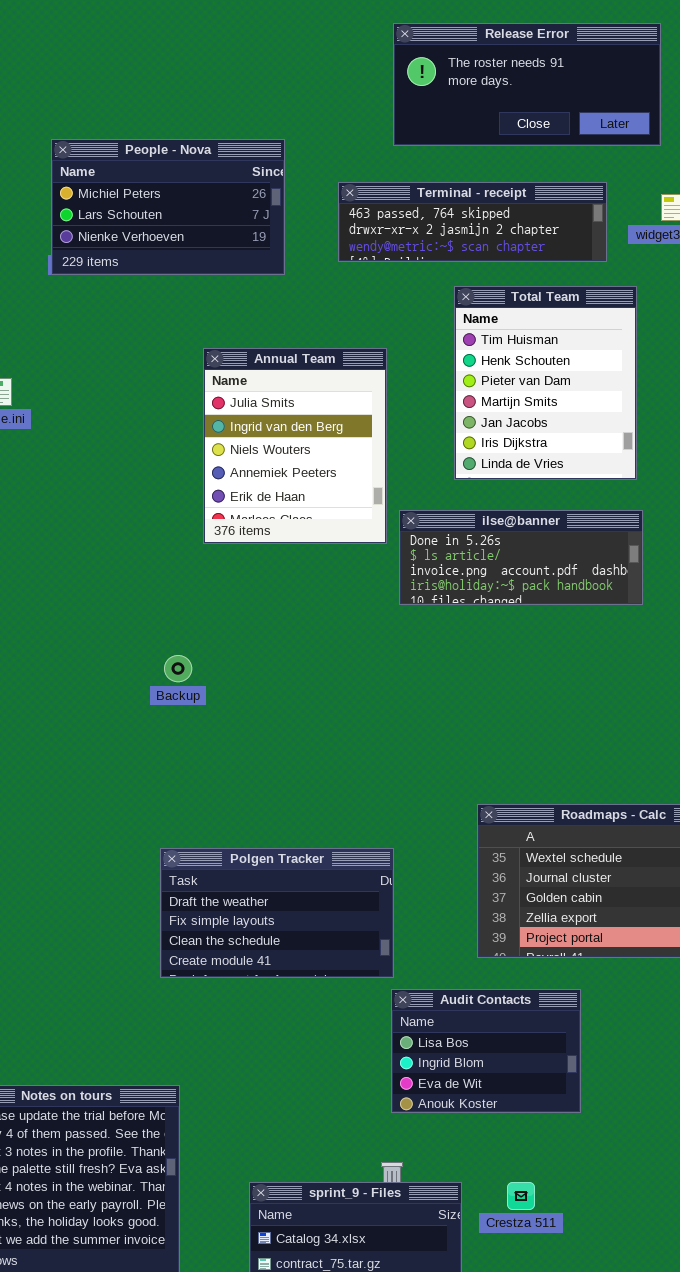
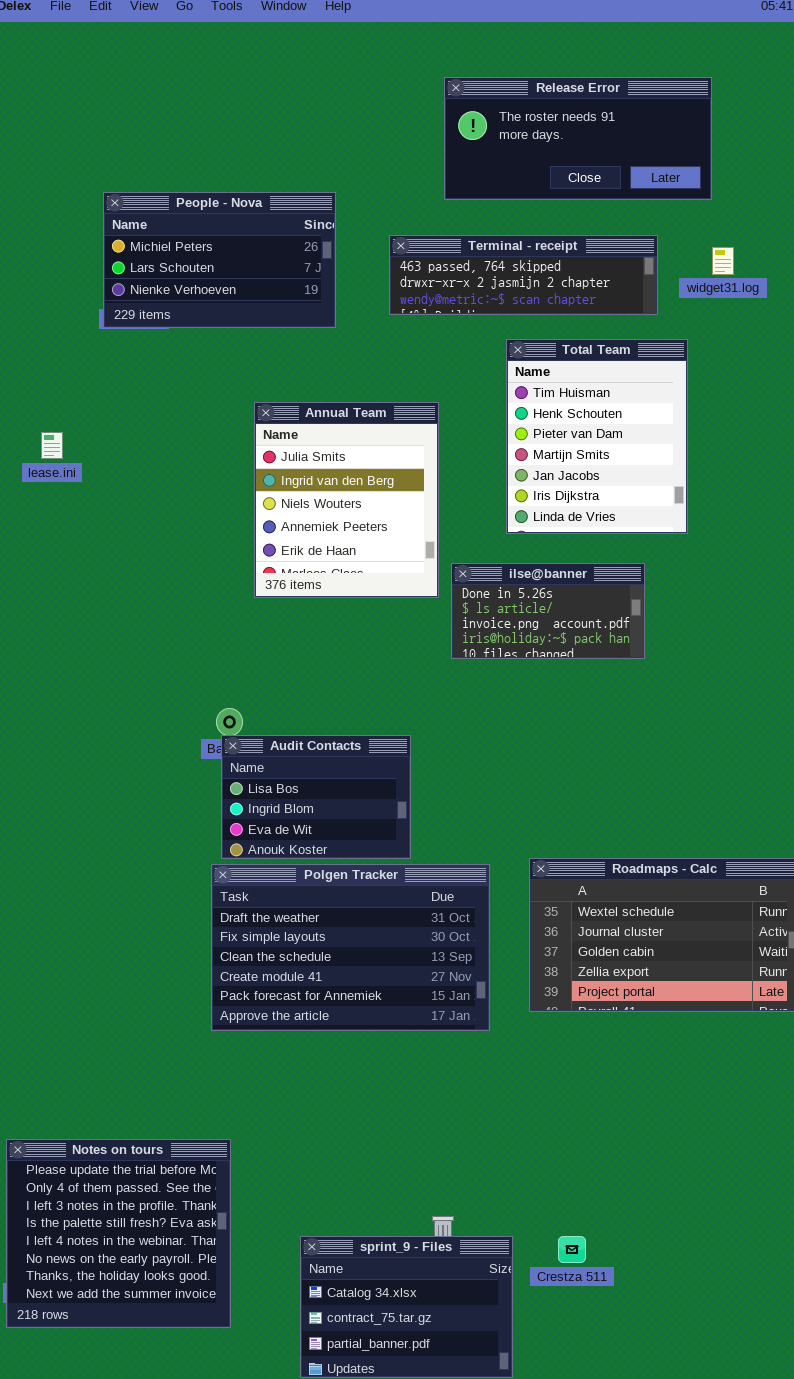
ilse@banner: [399,510,643,605] -> [451,563,645,659], resized
Polgen Tracker: [160,848,394,978] -> [211,864,490,1031], resized
Audit Contacts: [391,989,581,1113] -> [221,735,411,859], moved

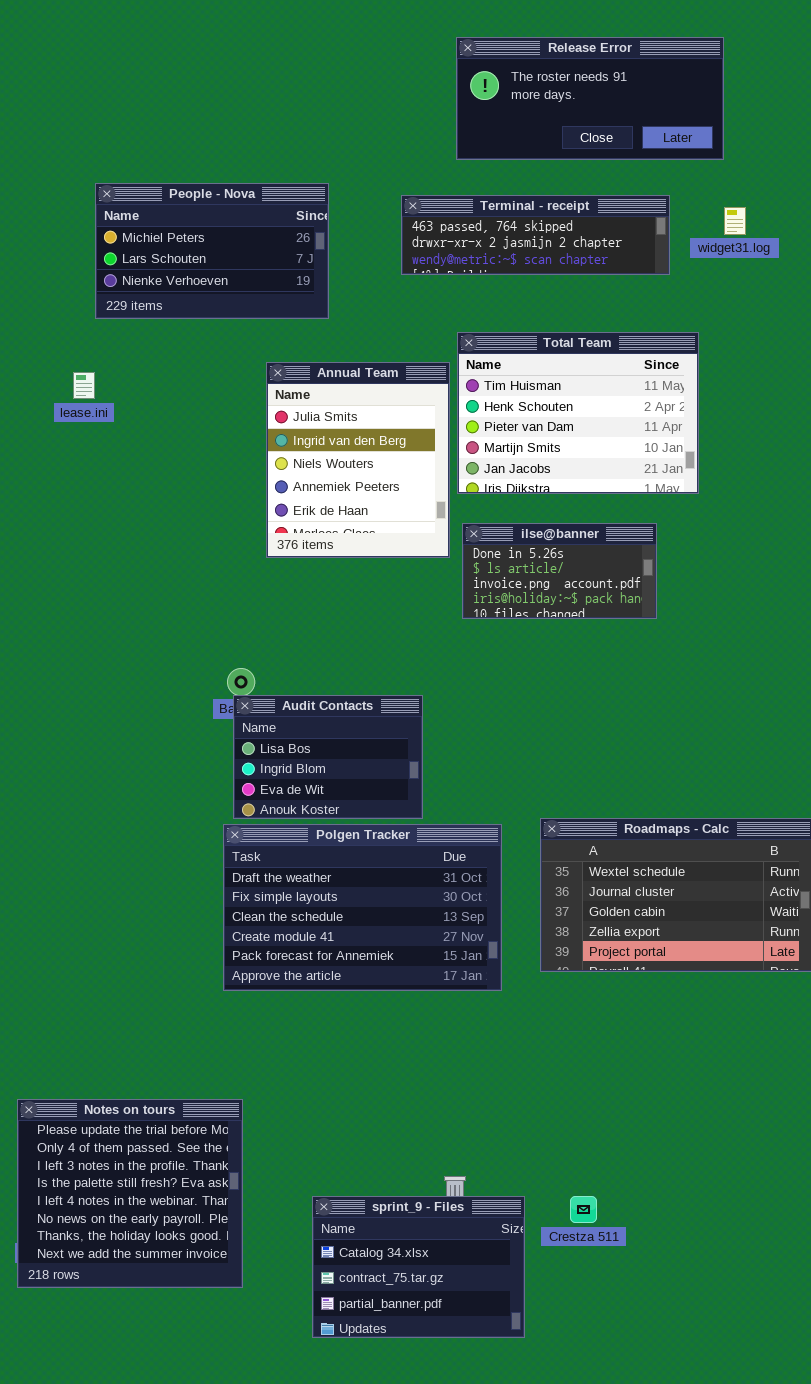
People - Nova: [103,192,336,328] -> [95,183,329,319], moved
Total Team: [506,339,688,534] -> [457,332,699,494], resized
lease.ini: [41,432,63,459] -> [73,372,95,399], moved

